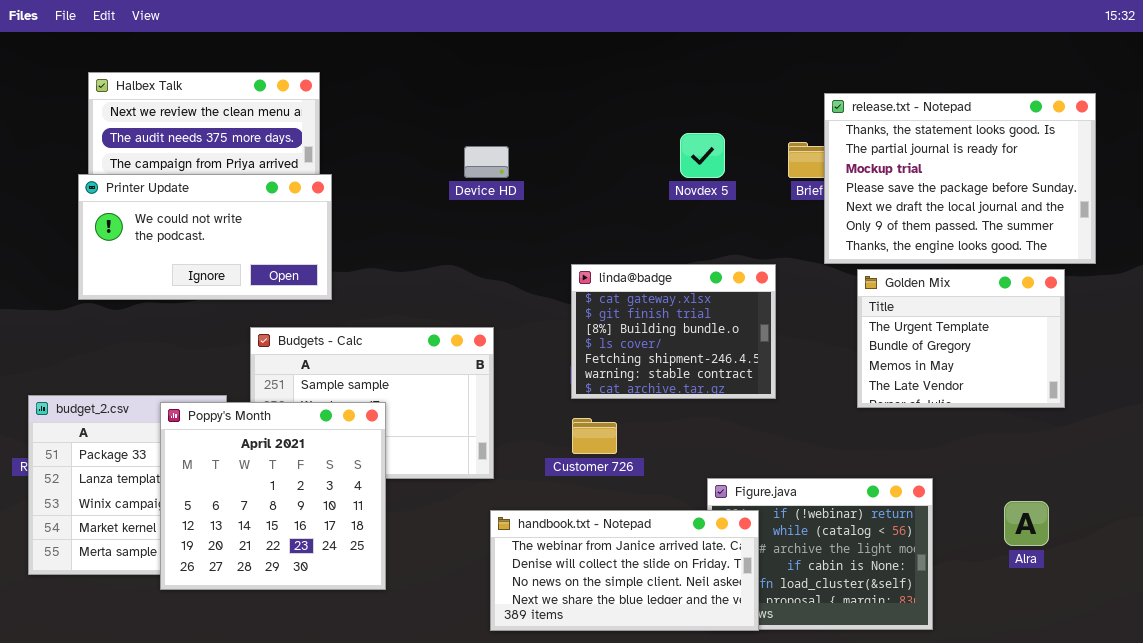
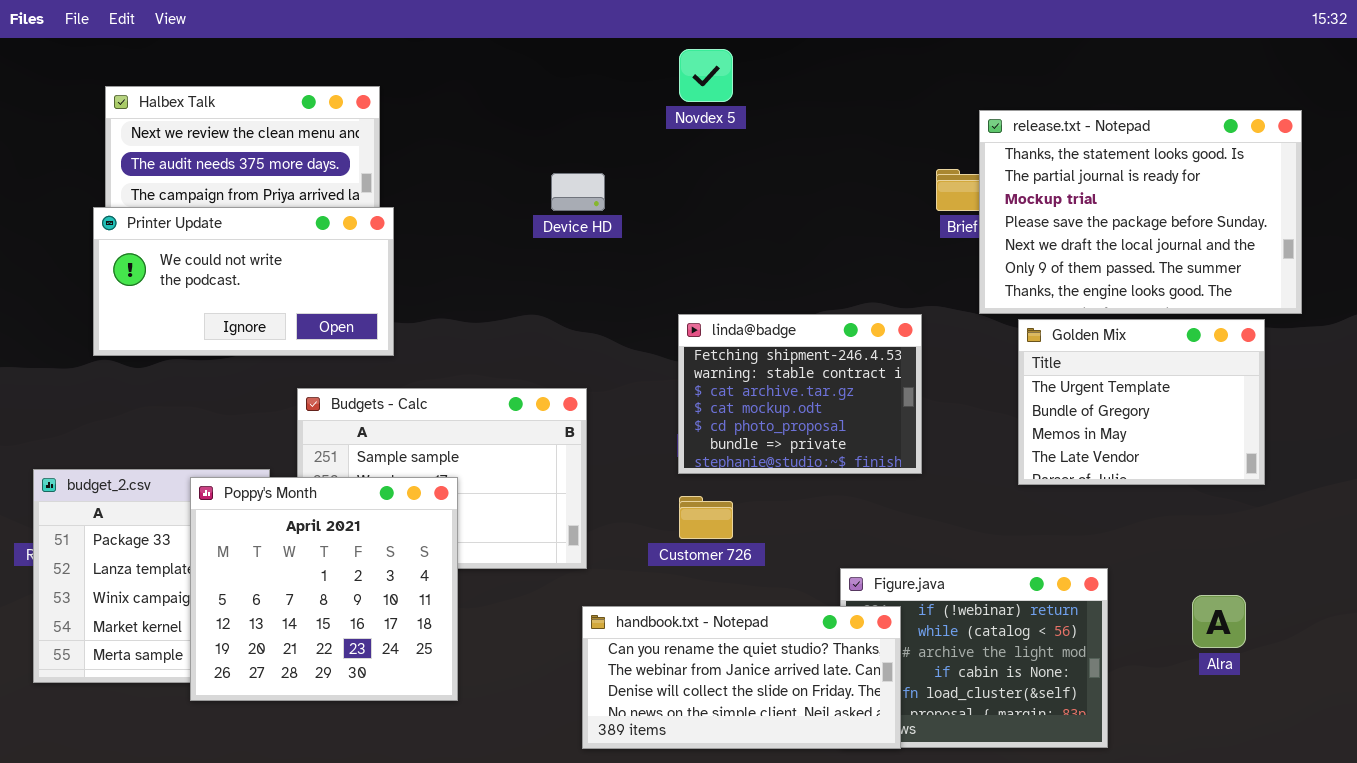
Novdex 5: [680,133,725,178] -> [679,49,733,102], moved
linda@badge: [571,264,776,399] -> [678,314,922,474], scrolled down 4 rows
handbook.txt - Notepad: [490,510,759,631] -> [582,606,901,749], scrolled up 1 row

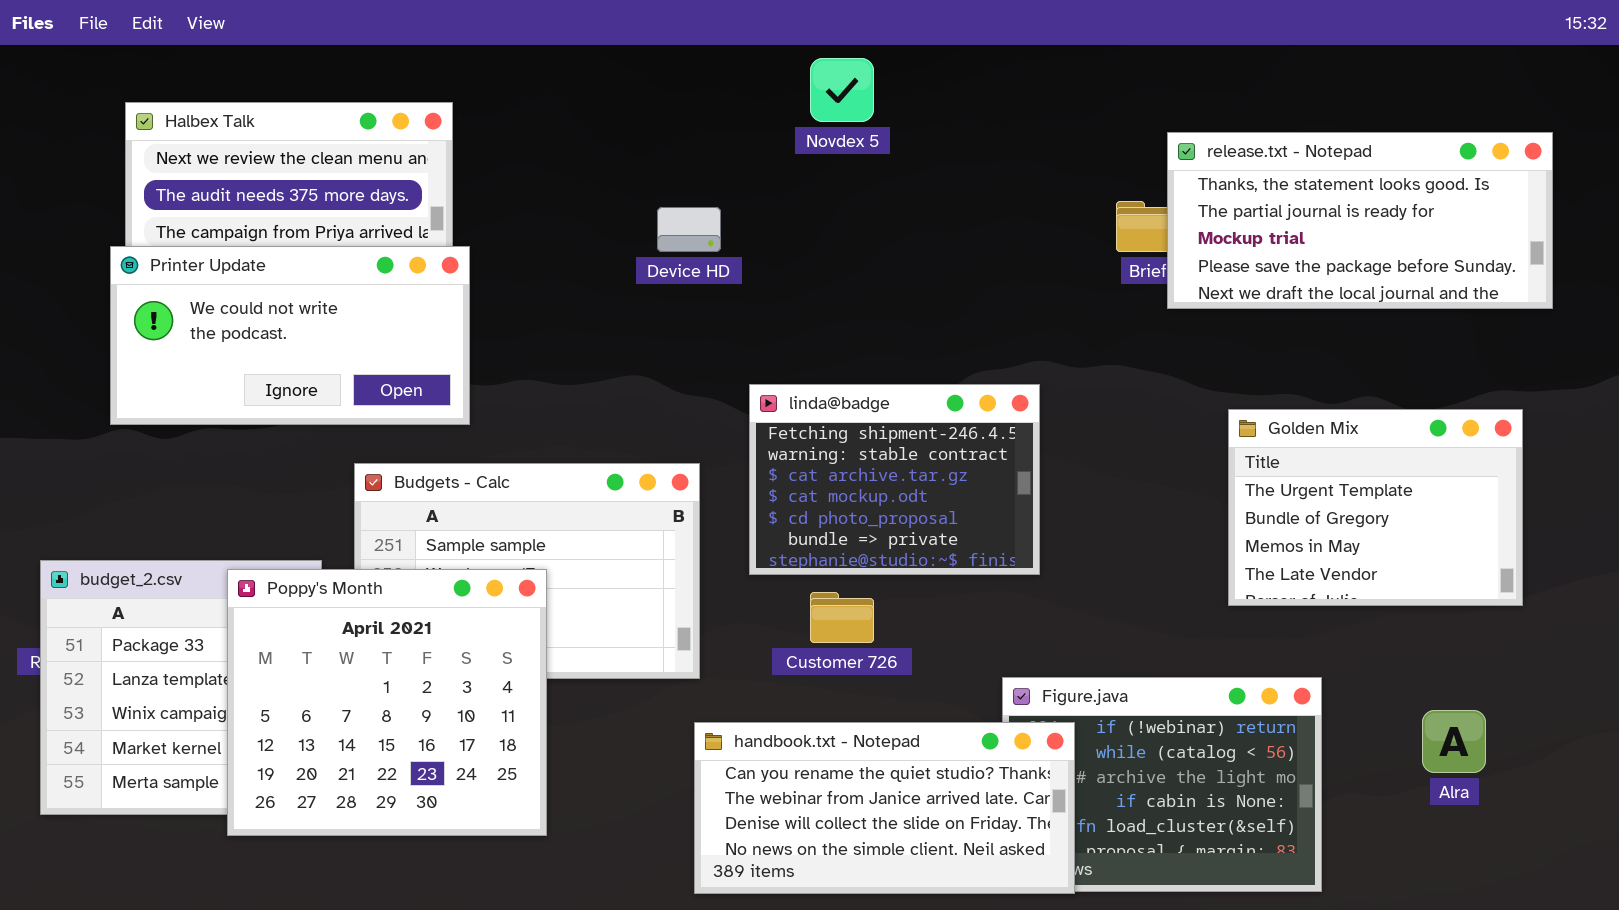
release.txt - Notepad: [979,110,1302,314] -> [1167,132,1553,309], resized
linda@badge: [678,314,922,474] -> [749,384,1040,575], moved
Golden Mix: [1018,319,1265,485] -> [1228,409,1523,606], moved

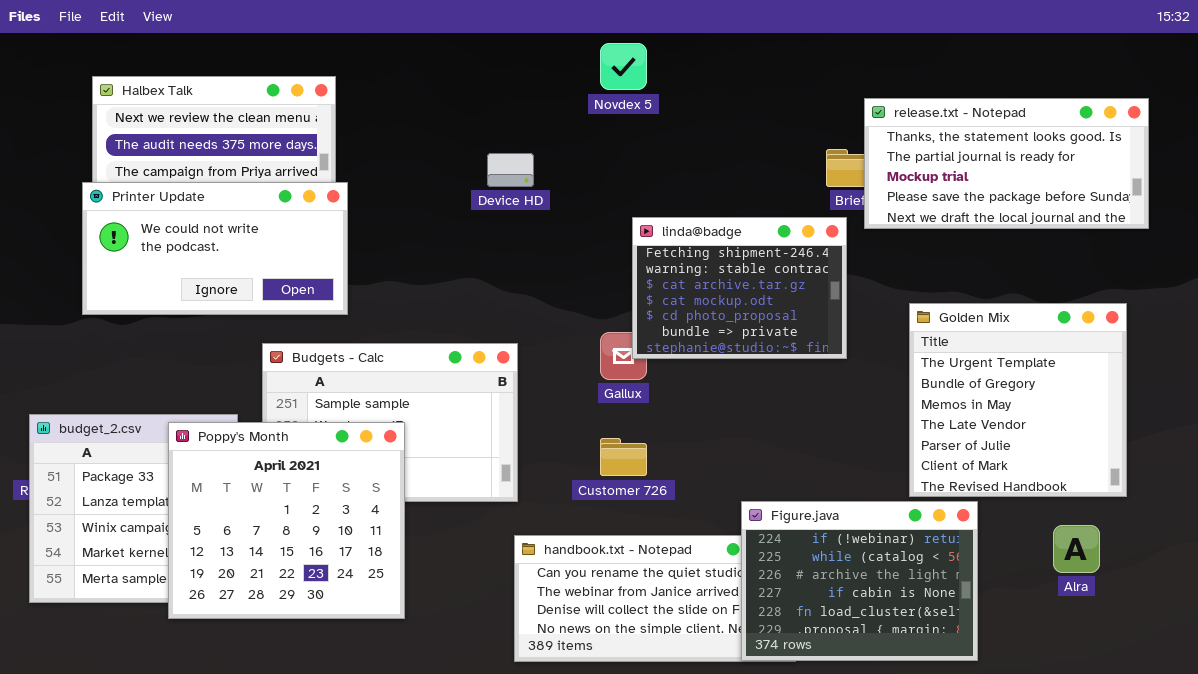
linda@badge: [749,384,1040,575] -> [632,217,847,359], moved
Golden Mix: [1228,409,1523,606] -> [909,303,1127,497], resized
Figure.java: [1002,677,1322,892] -> [741,501,978,661], raised

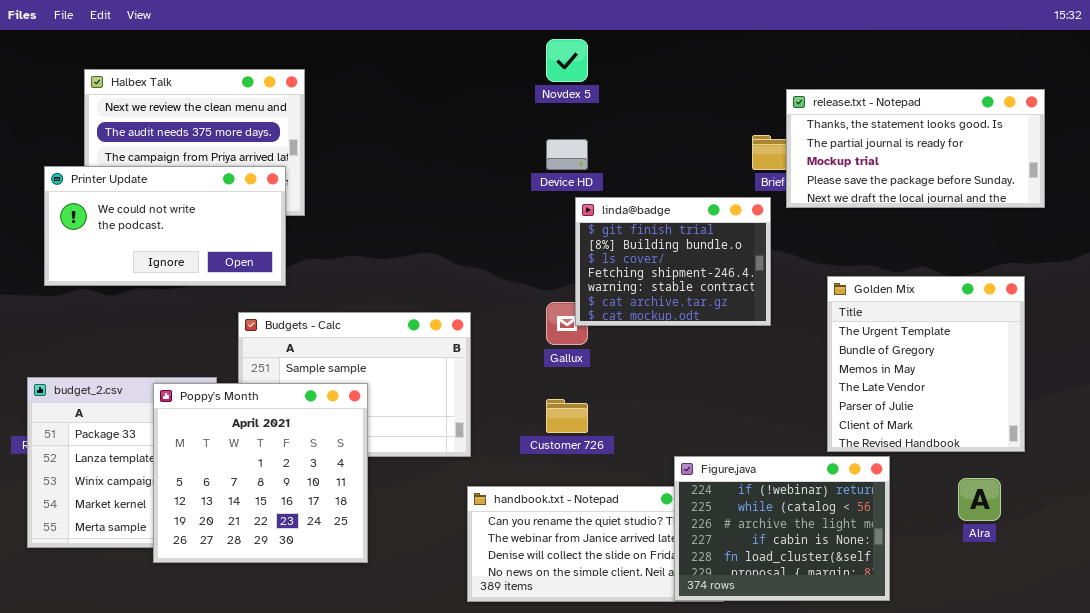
Device HD: [487,153,534,187] -> [546,139,588,170], moved
Printer Update: [82,182,348,315] -> [44,166,286,286], moved
linda@badge: [632,217,847,359] -> [575,197,771,326], scrolled up 3 rows

